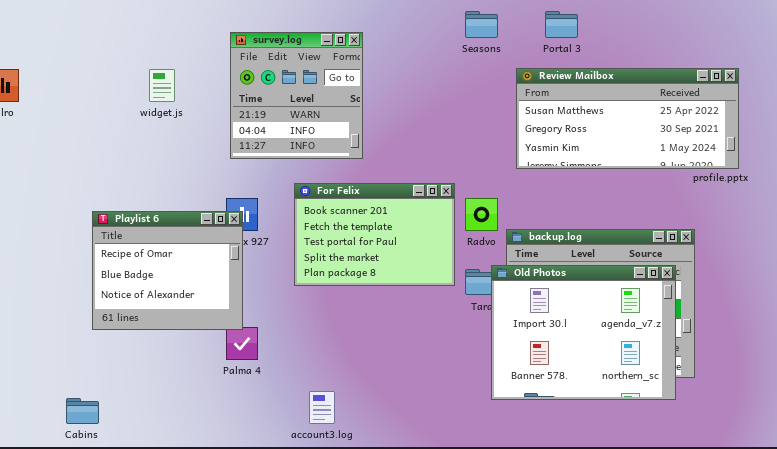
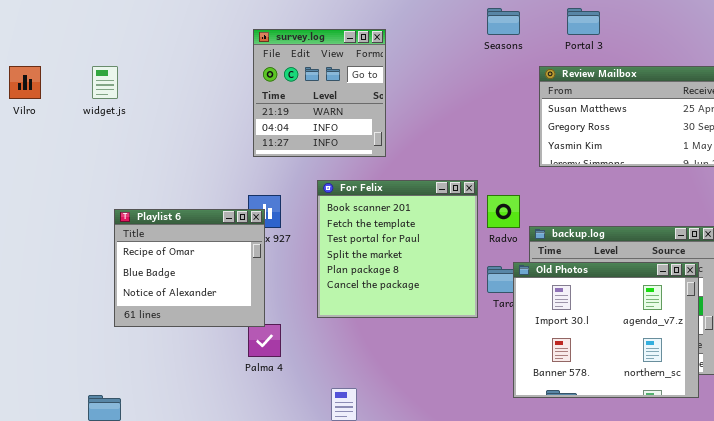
widget.js: [149,69,175,102] -> [92,66,118,99], moved
For Felix: [294,183,455,286] -> [317,180,478,318], resized

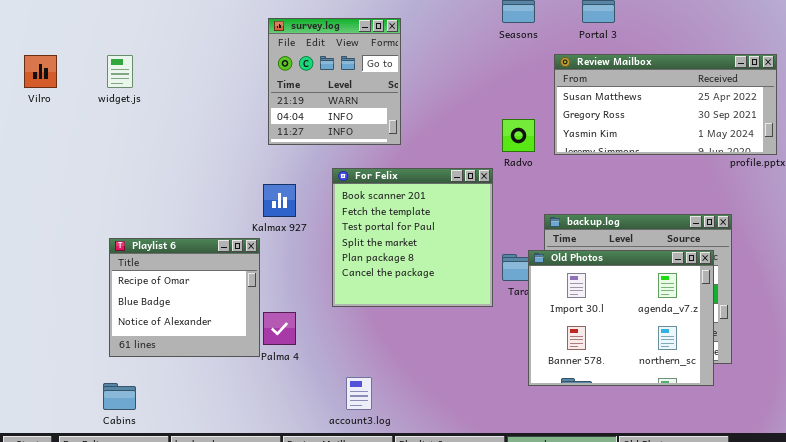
Radvo: [487,195,520,228] -> [502,119,535,152], moved
Playlist 6: [114,209,265,327] -> [109,238,260,357], moved

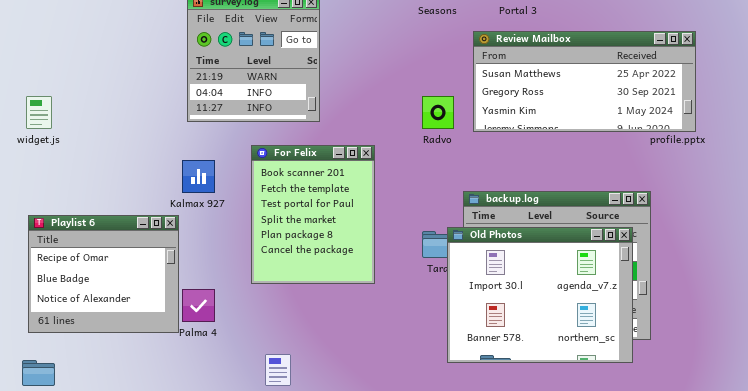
widget.js: [107,55,133,88] -> [26,96,52,129], moved
For Felix: [332,168,493,307] -> [251,145,375,284], resized

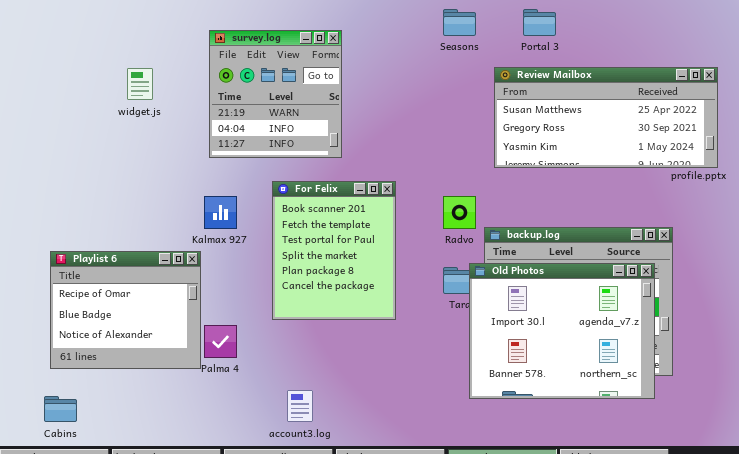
widget.js: [26,96,52,129] -> [127,68,153,100], moved
Radvo: [422,96,454,129] -> [443,196,476,229], moved

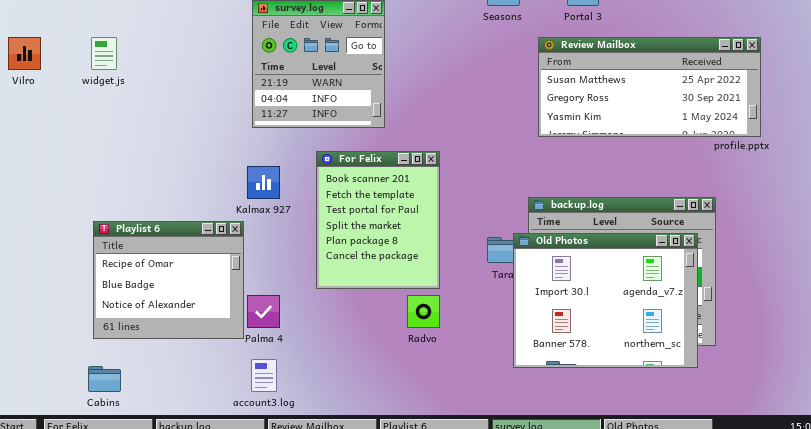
widget.js: [127,68,153,100] -> [91,37,117,70], moved
Radvo: [443,196,476,229] -> [407,295,440,328], moved
account3.log: [287,390,313,422] -> [251,359,277,392], moved

